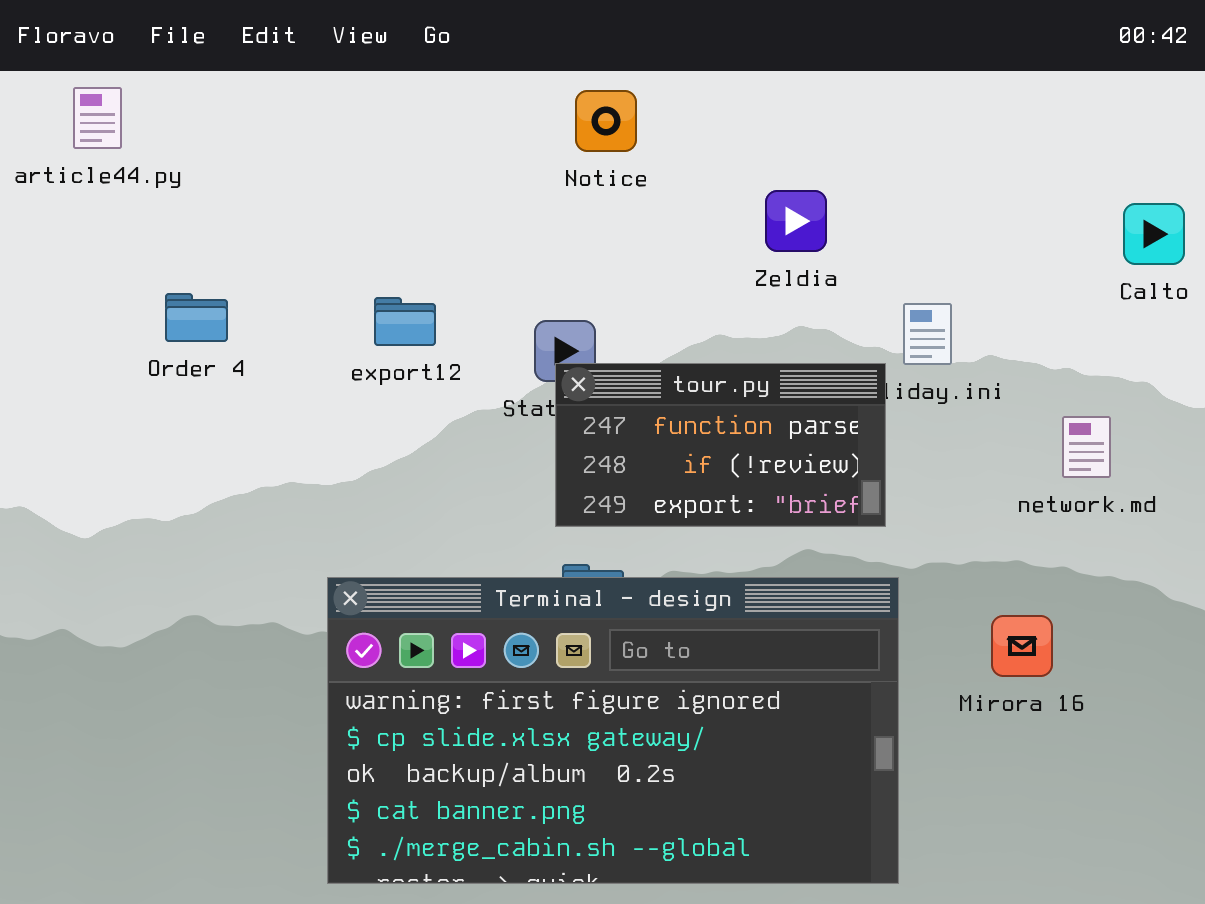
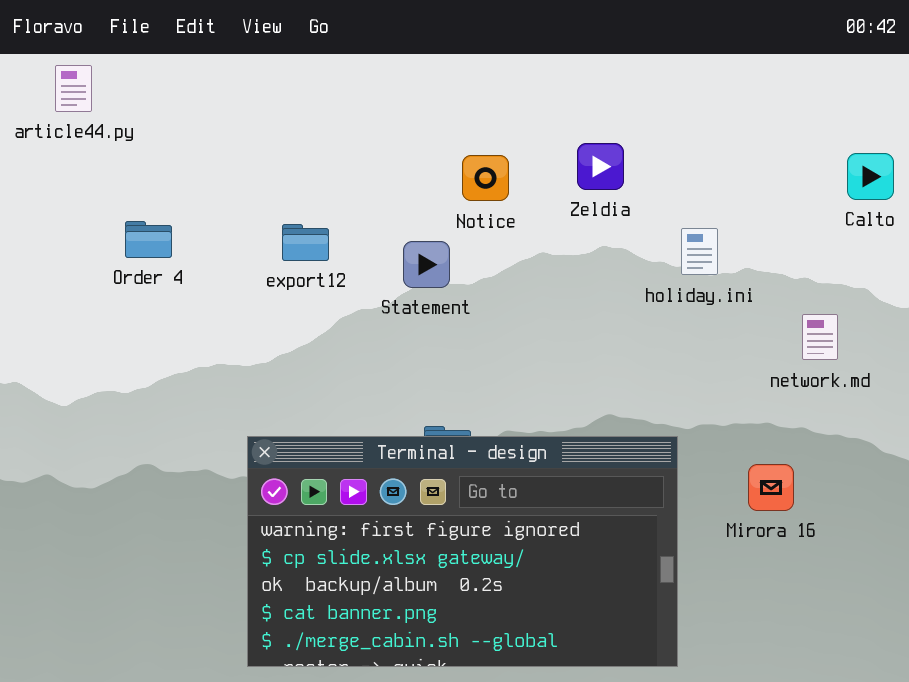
Notice: [575,90,637,152] -> [462,155,509,201], moved
tour.py: [555,363,886,527] -> none, closed

